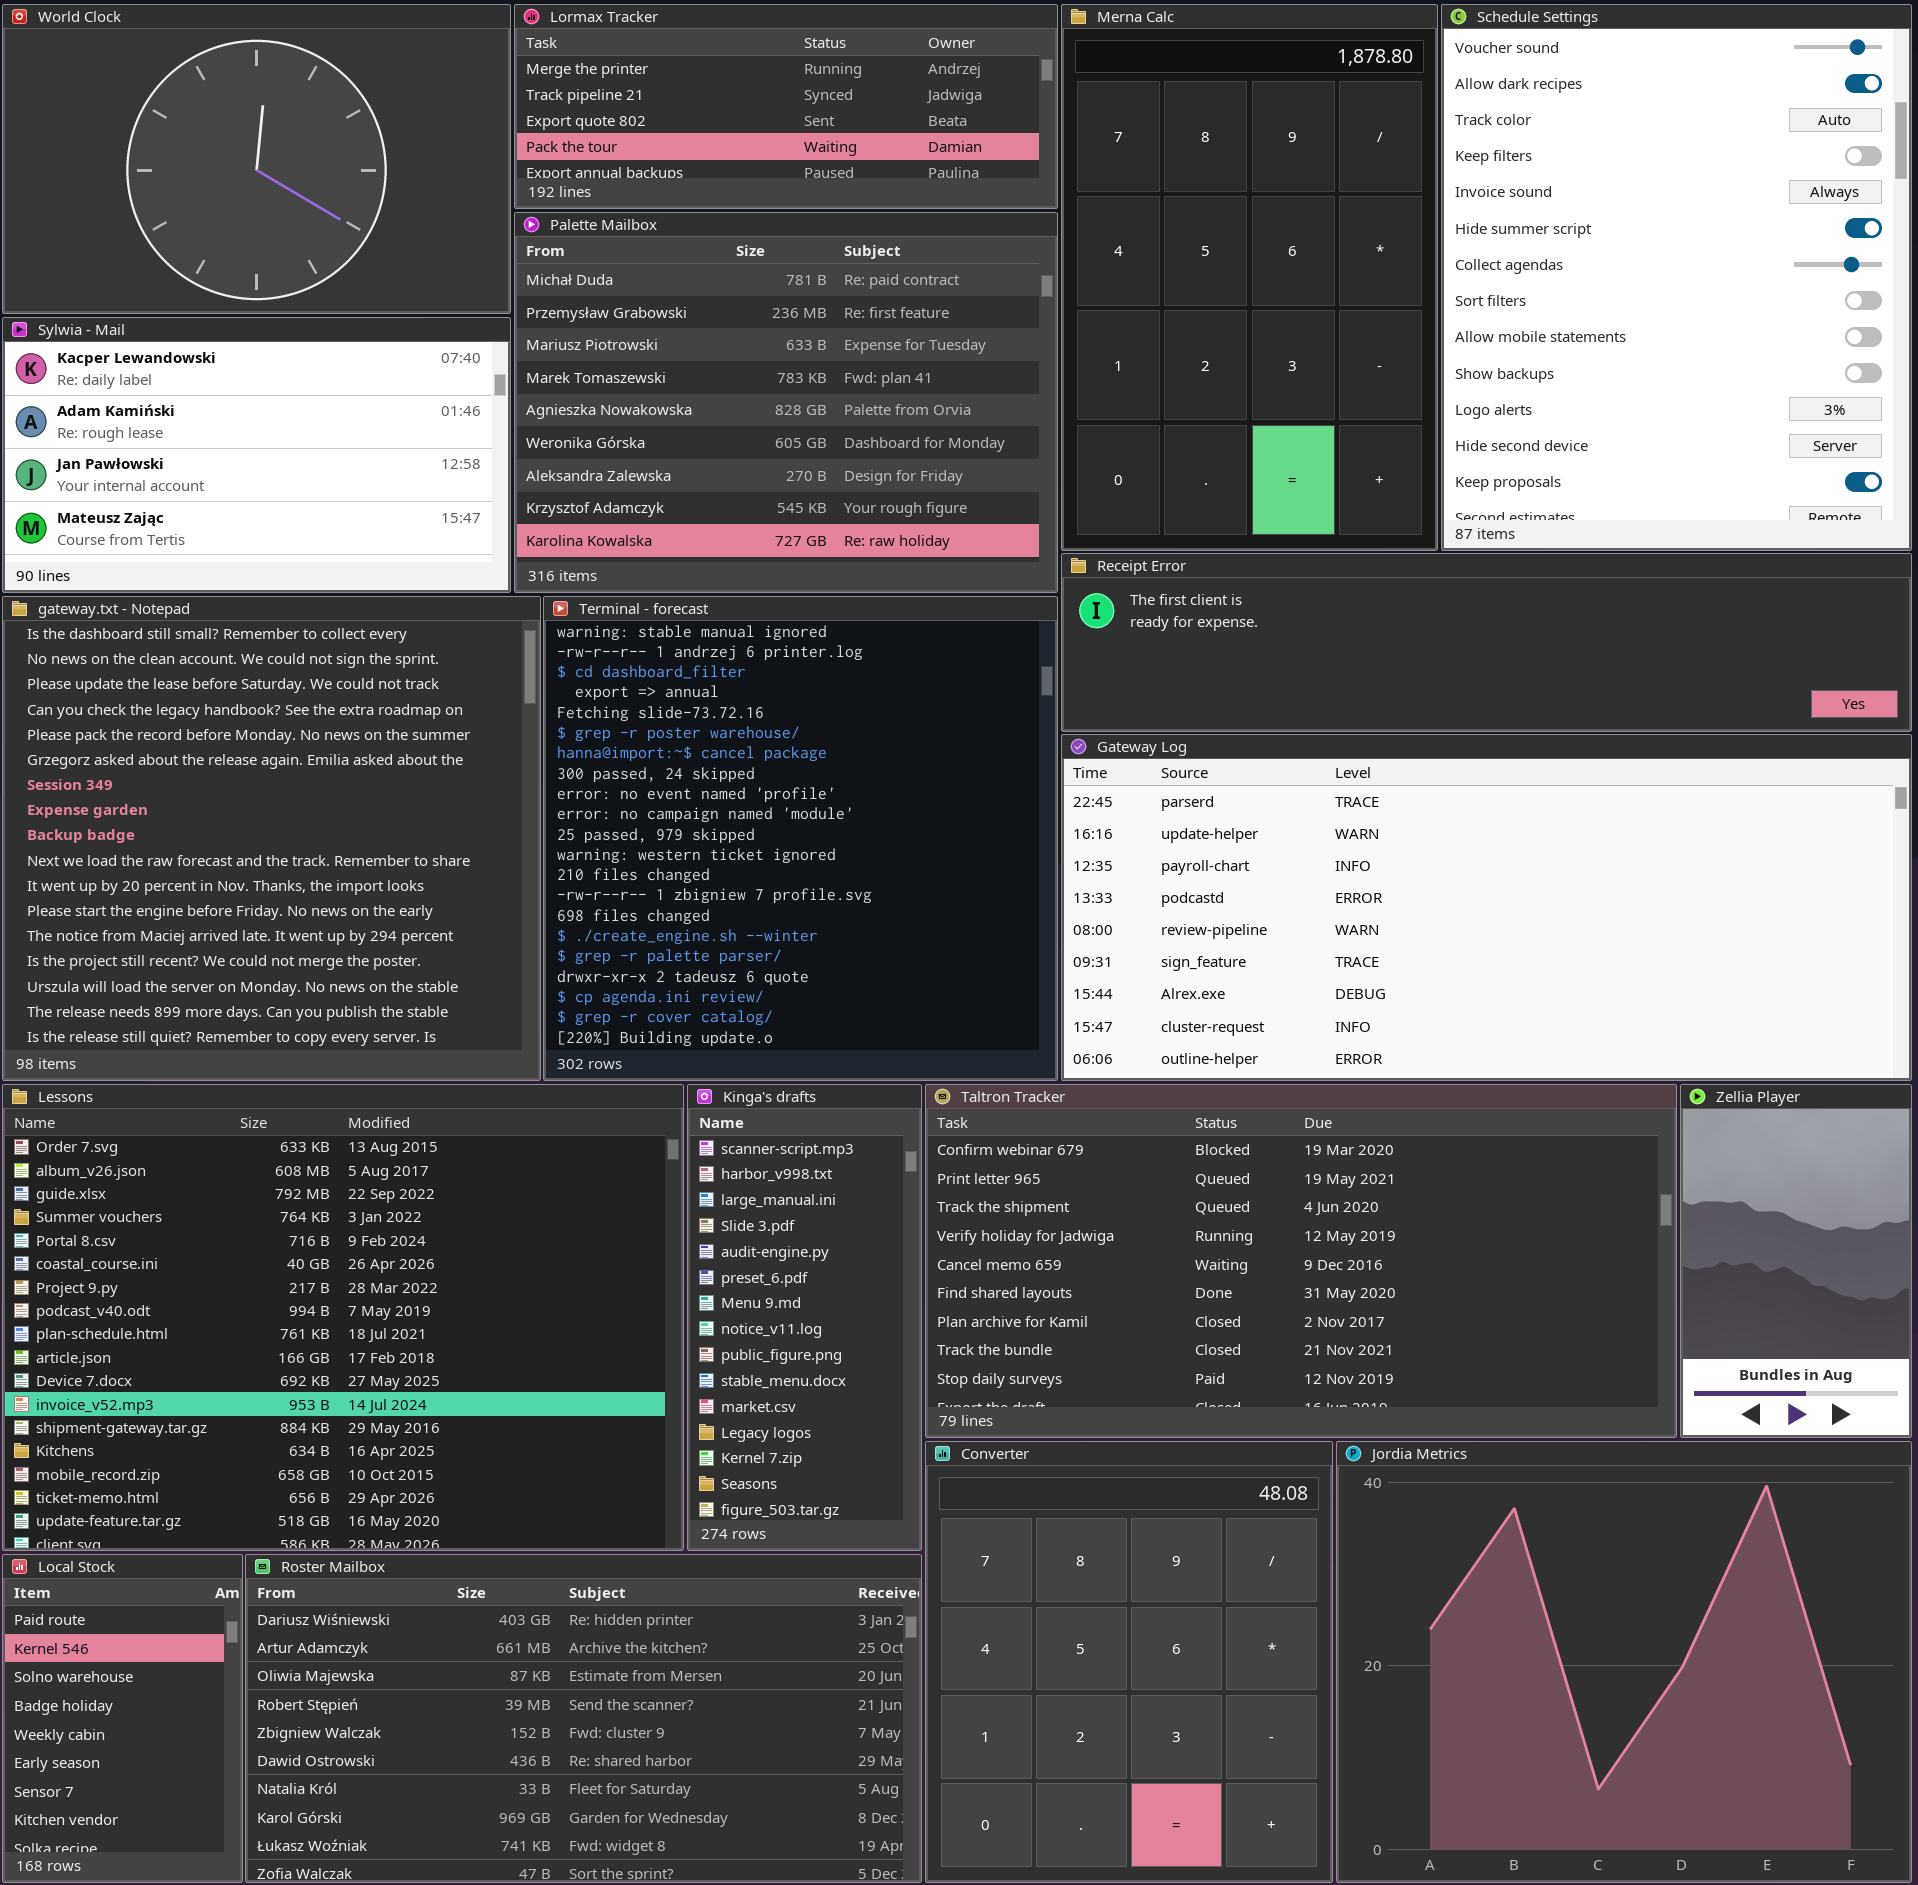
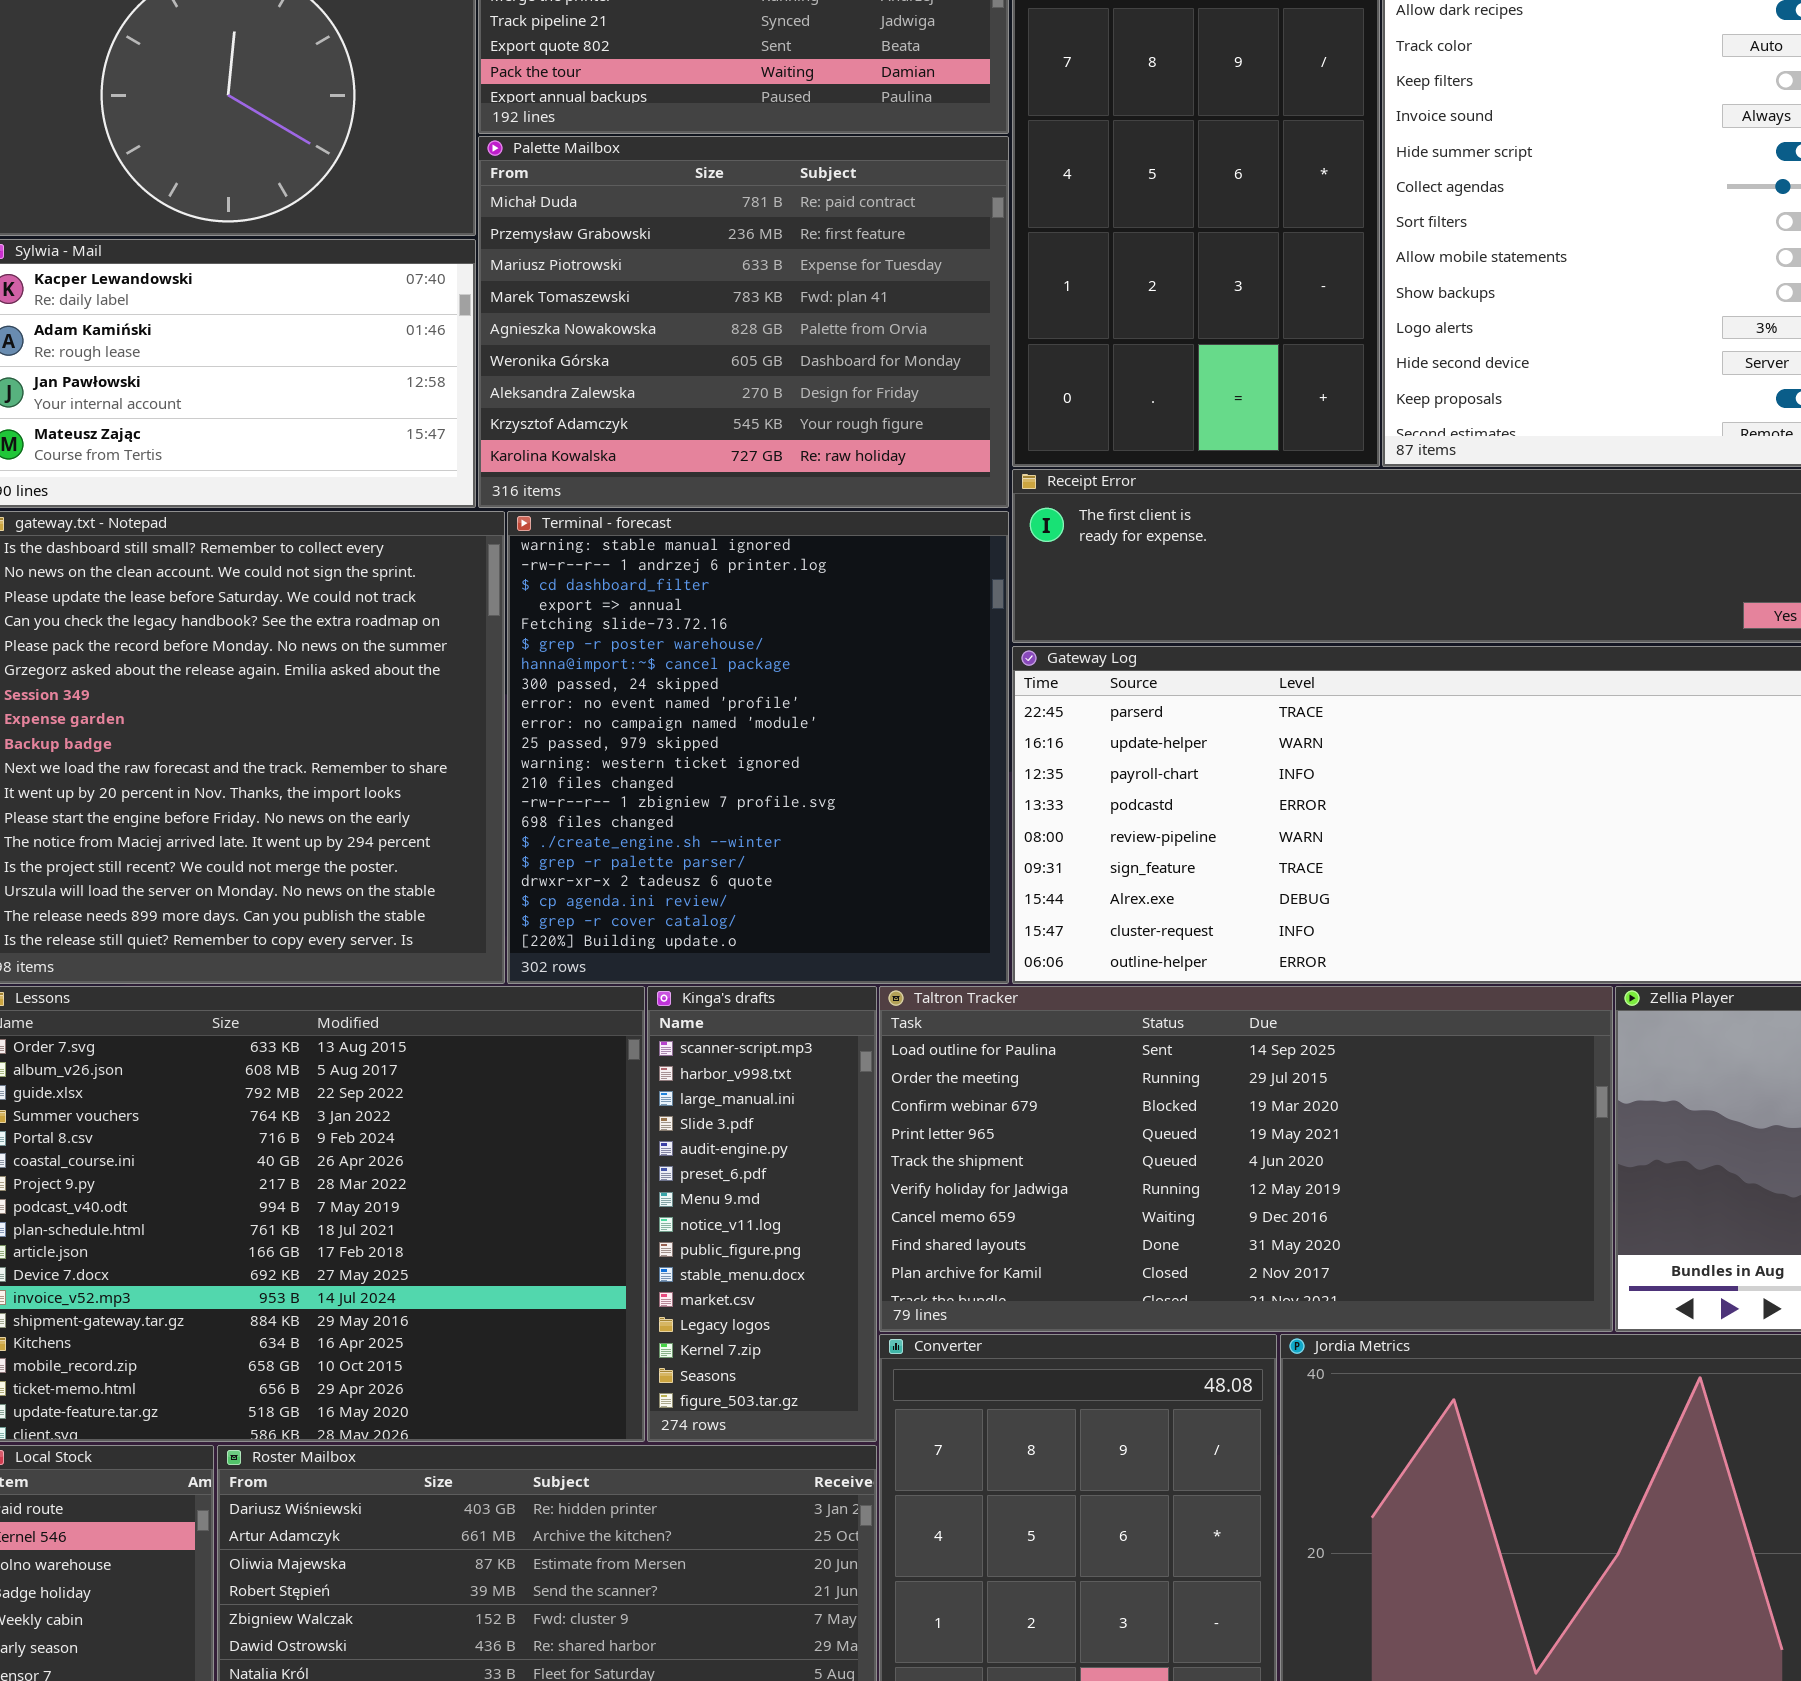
Taltron Tracker: [925,1084,1677,1438] -> [879,986,1613,1332], scrolled up 2 rows

